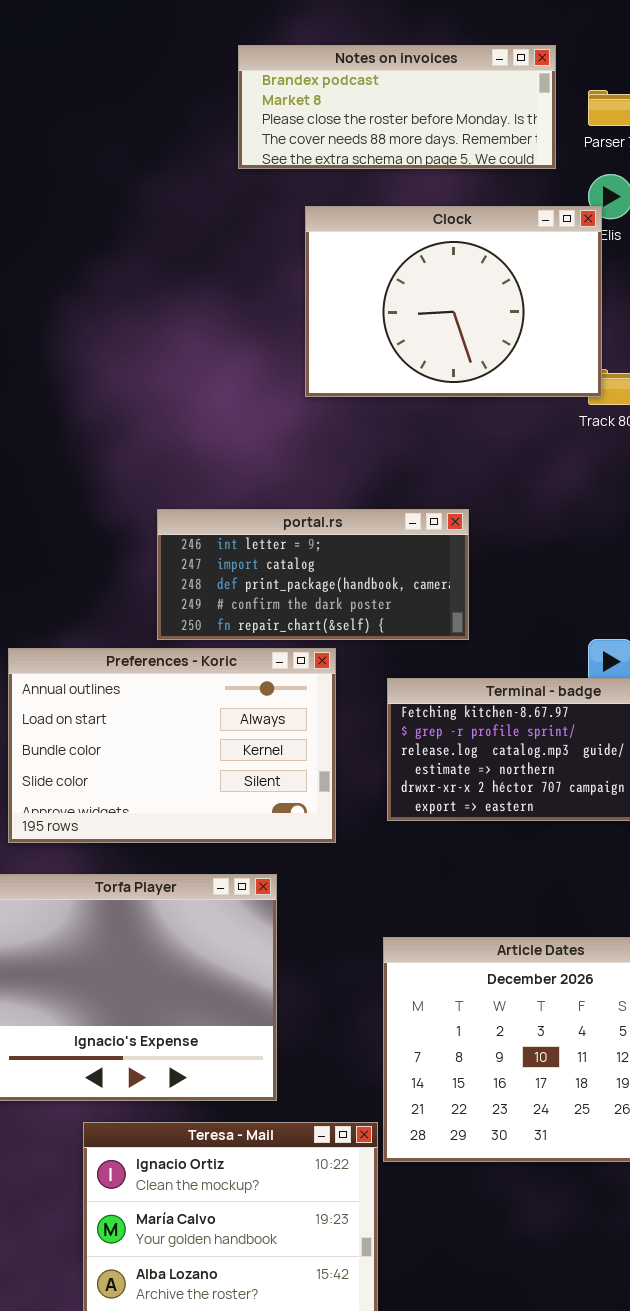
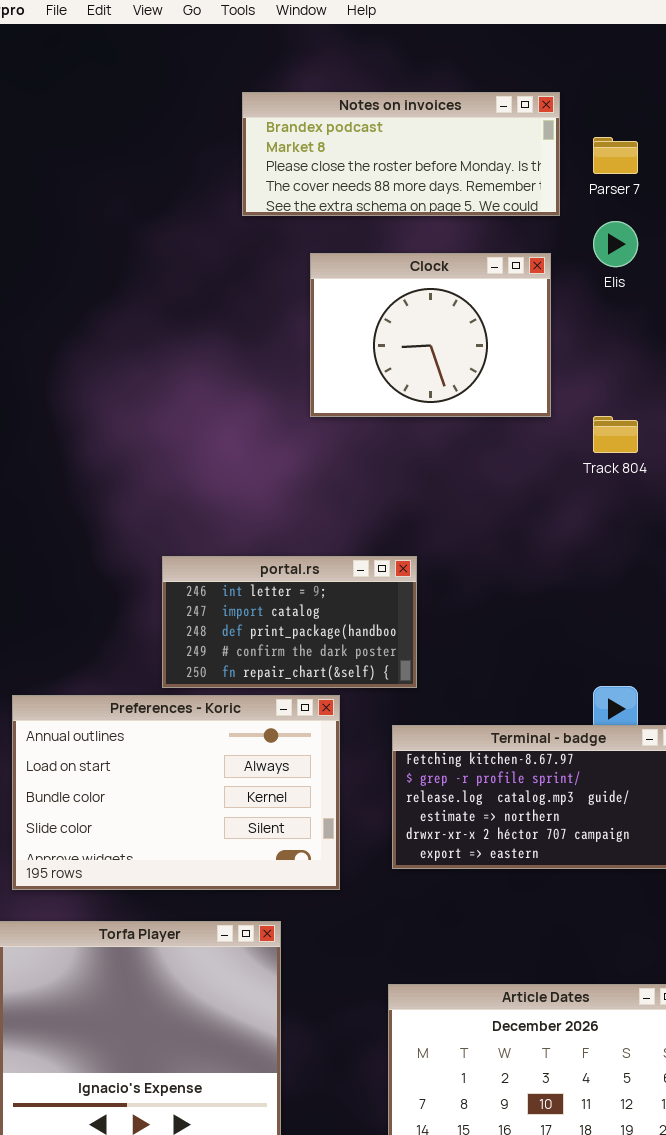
Clock: [305,206,602,397] -> [310,253,551,417], resized
portal.rs: [157,509,469,640] -> [162,556,417,688], resized

